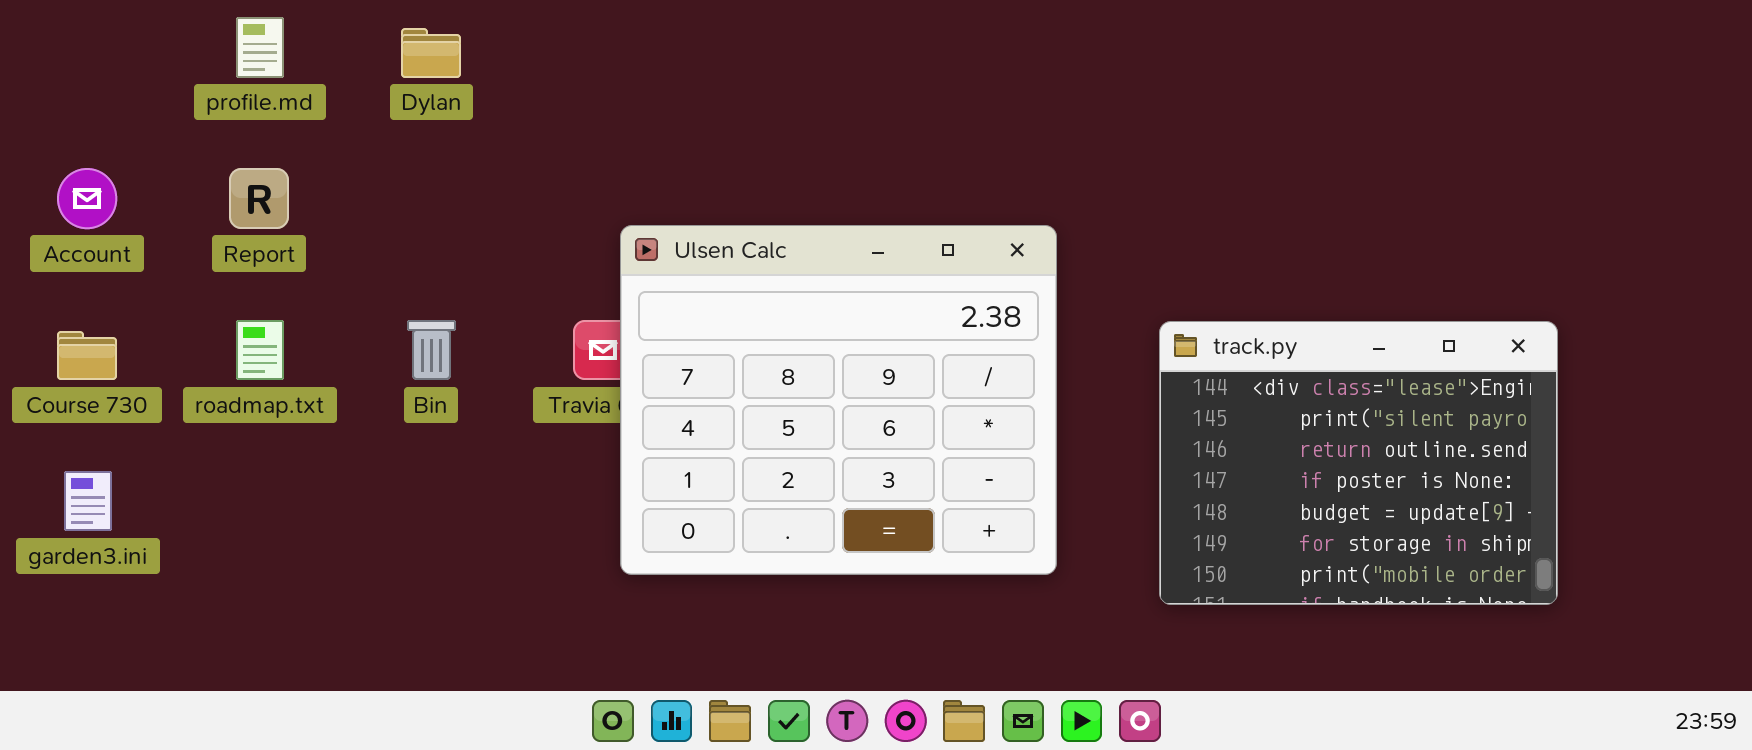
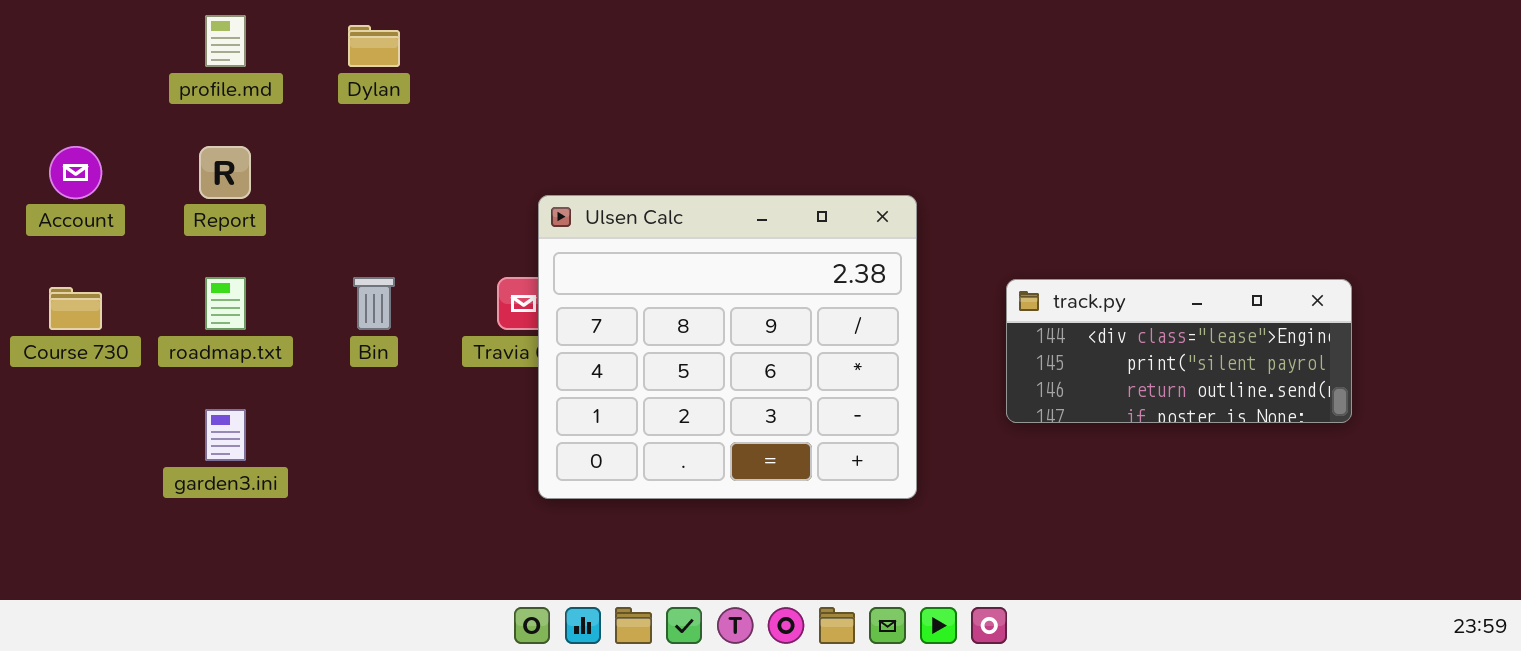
track.py: [1159,321,1558,605] -> [1006,279,1352,423], resized
garden3.ini: [64,471,112,531] -> [205,409,246,461], moved

